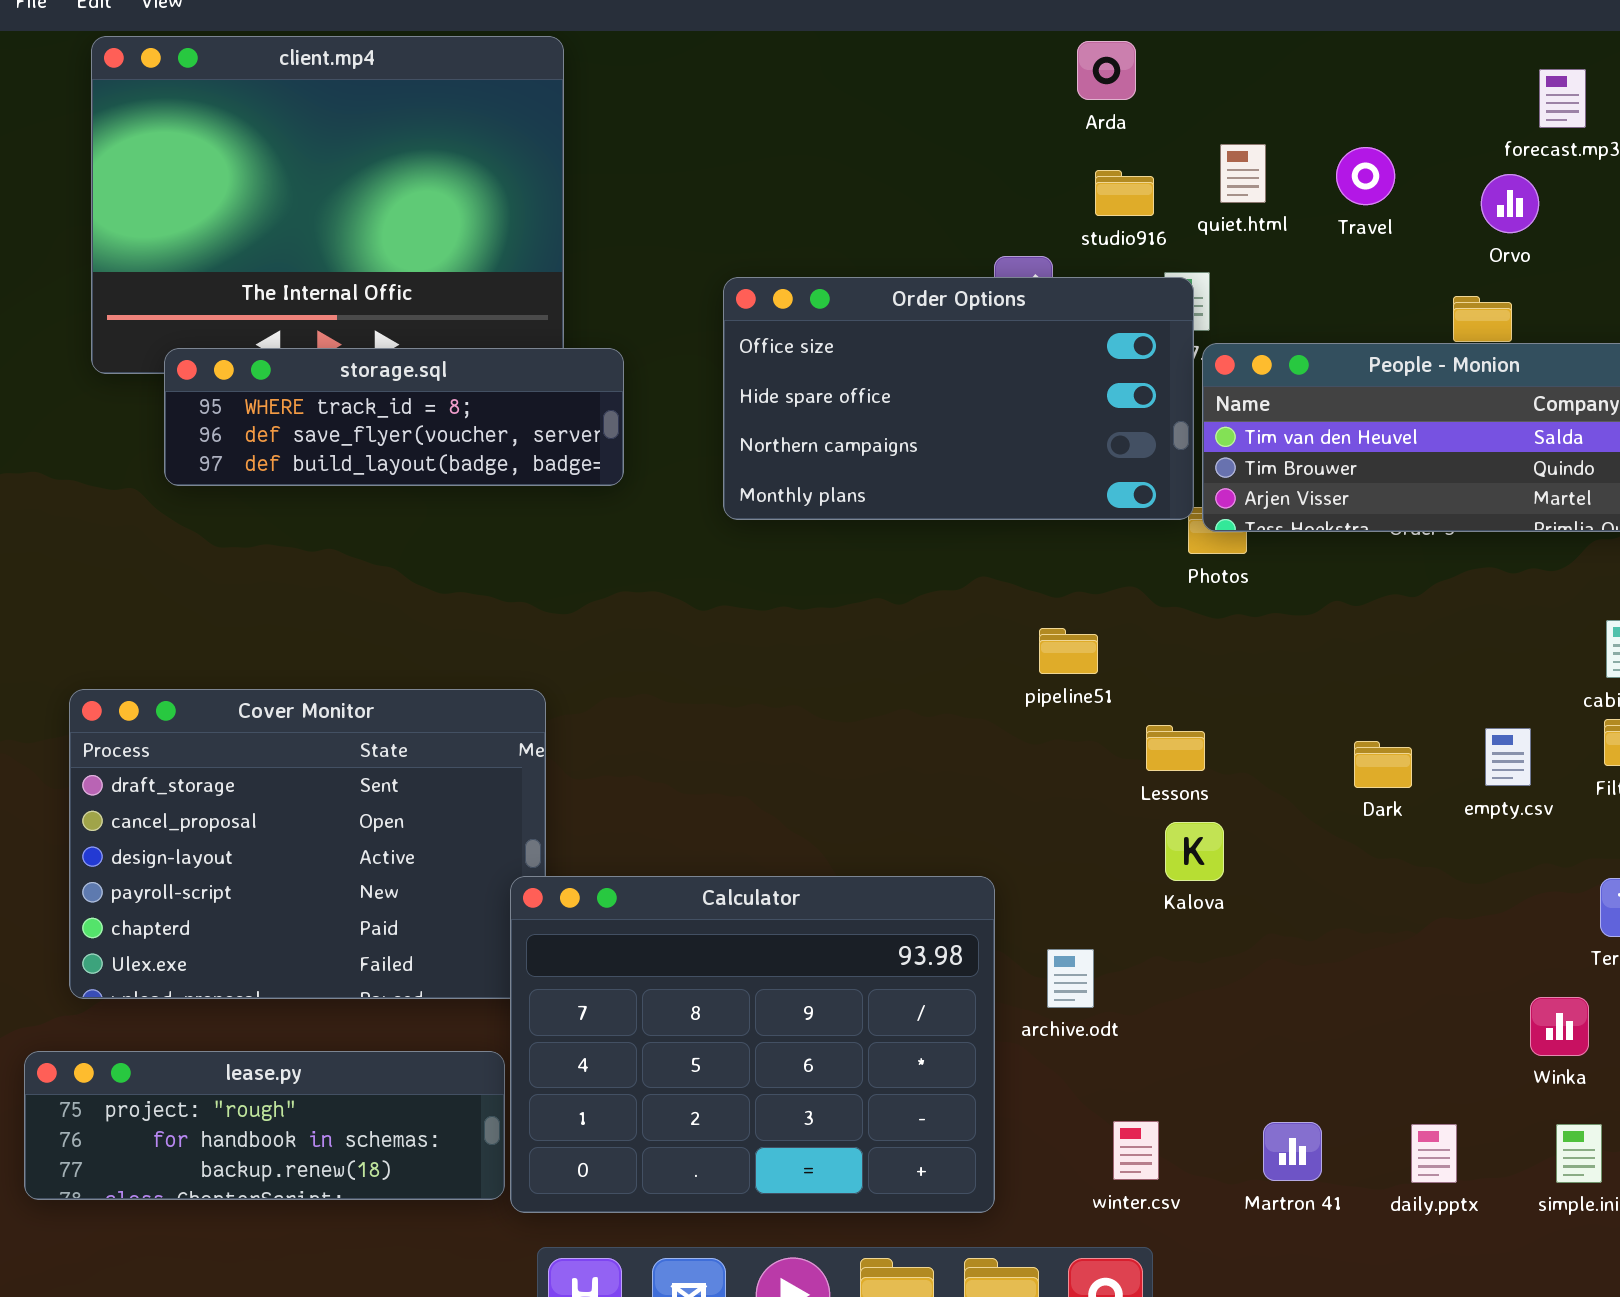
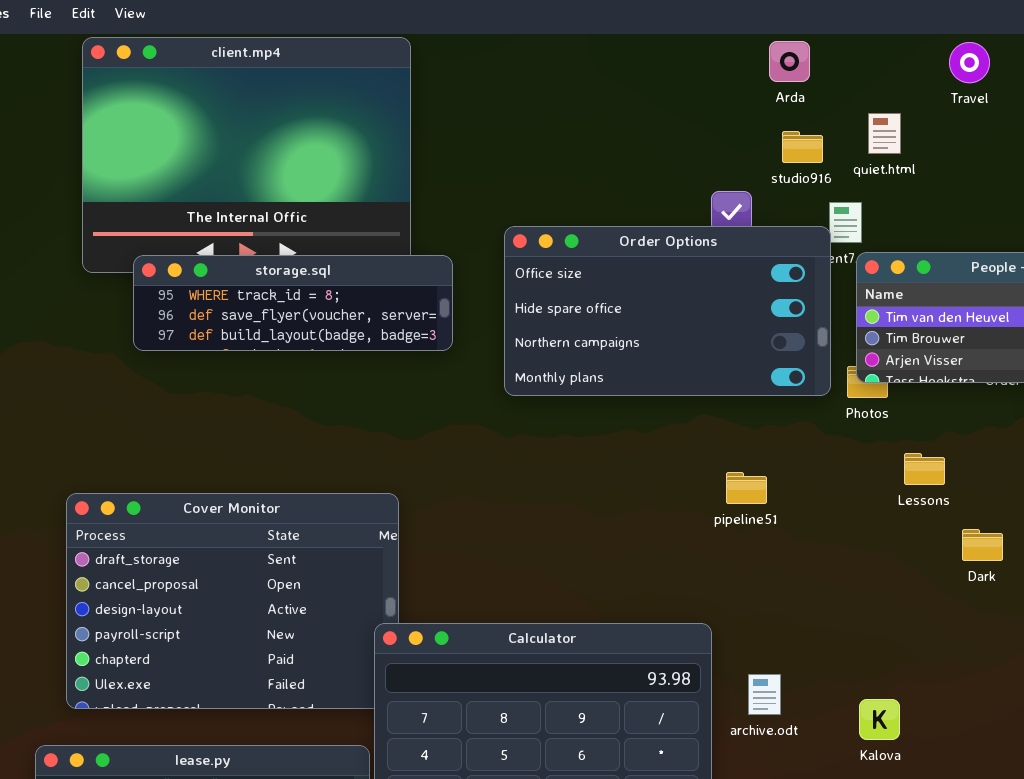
Travel: [1336,147,1395,205] -> [949,42,990,83], moved
Order Options: [723,277,1194,520] -> [504,226,831,396], moved
pipeline51: [1039,628,1098,674] -> [726,472,767,504], moved
Lessons: [1146,725,1205,771] -> [904,453,945,485], moved
Kalova: [1165,822,1224,881] -> [859,699,900,740], moved

